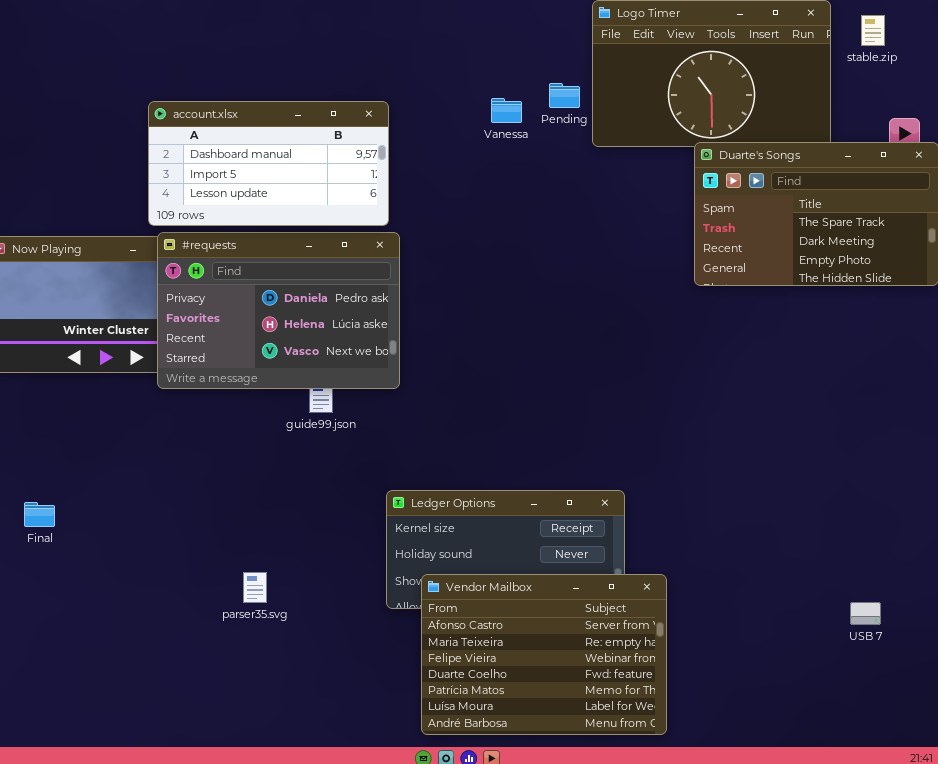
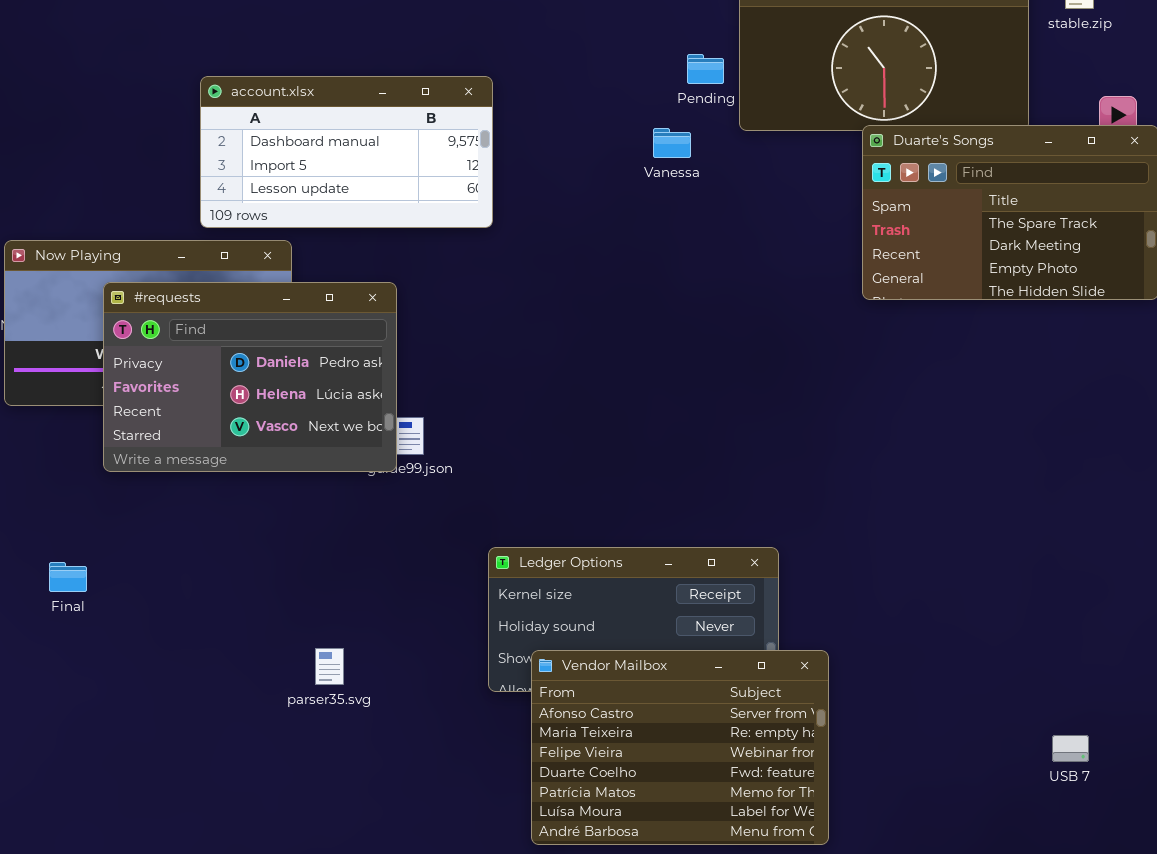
Vanessa: [491,98,522,123] -> [653,128,691,158], moved
#requests: [157,232,400,389] -> [103,282,397,472], moved
USB 7: [850,602,881,625] -> [1052,735,1089,762], moved

